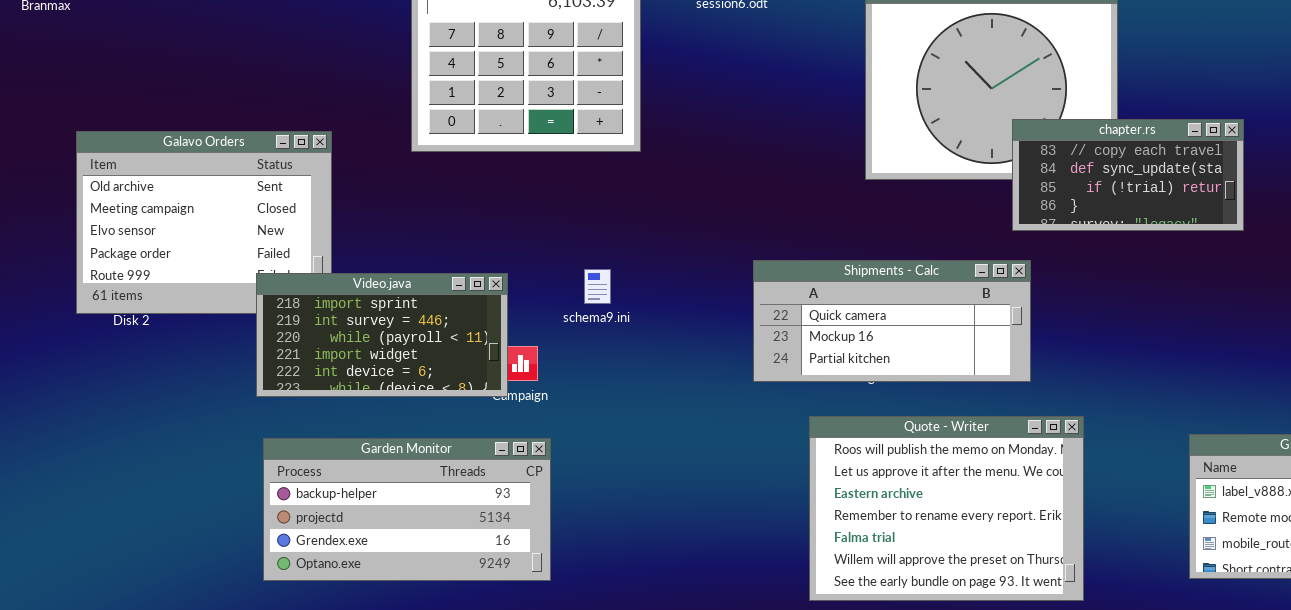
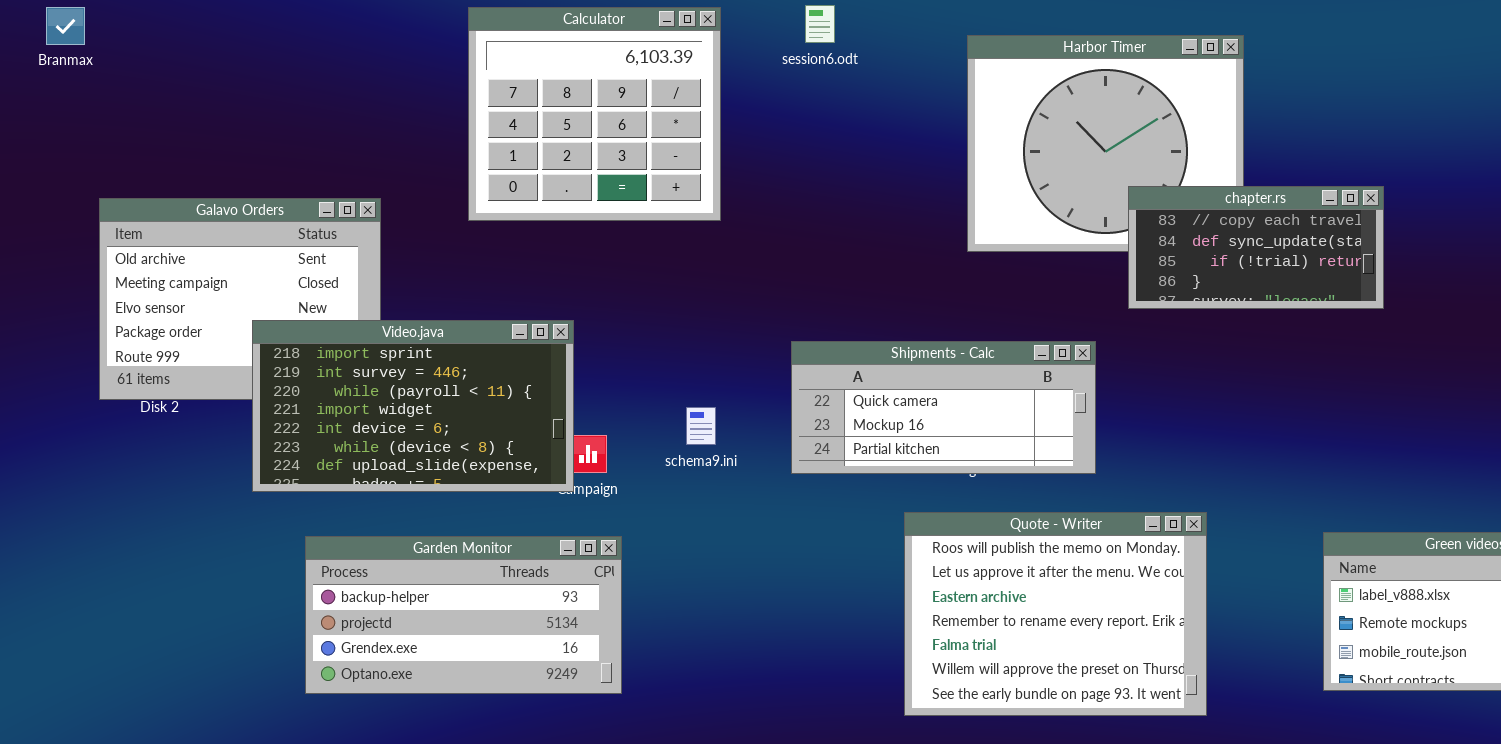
Shipments - Calc: [753,260,1031,382] -> [791,341,1096,474], moved
schema9.ini: [584,269,611,304] -> [686,407,716,445], moved
Video.java: [256,273,508,397] -> [252,320,574,492], resized

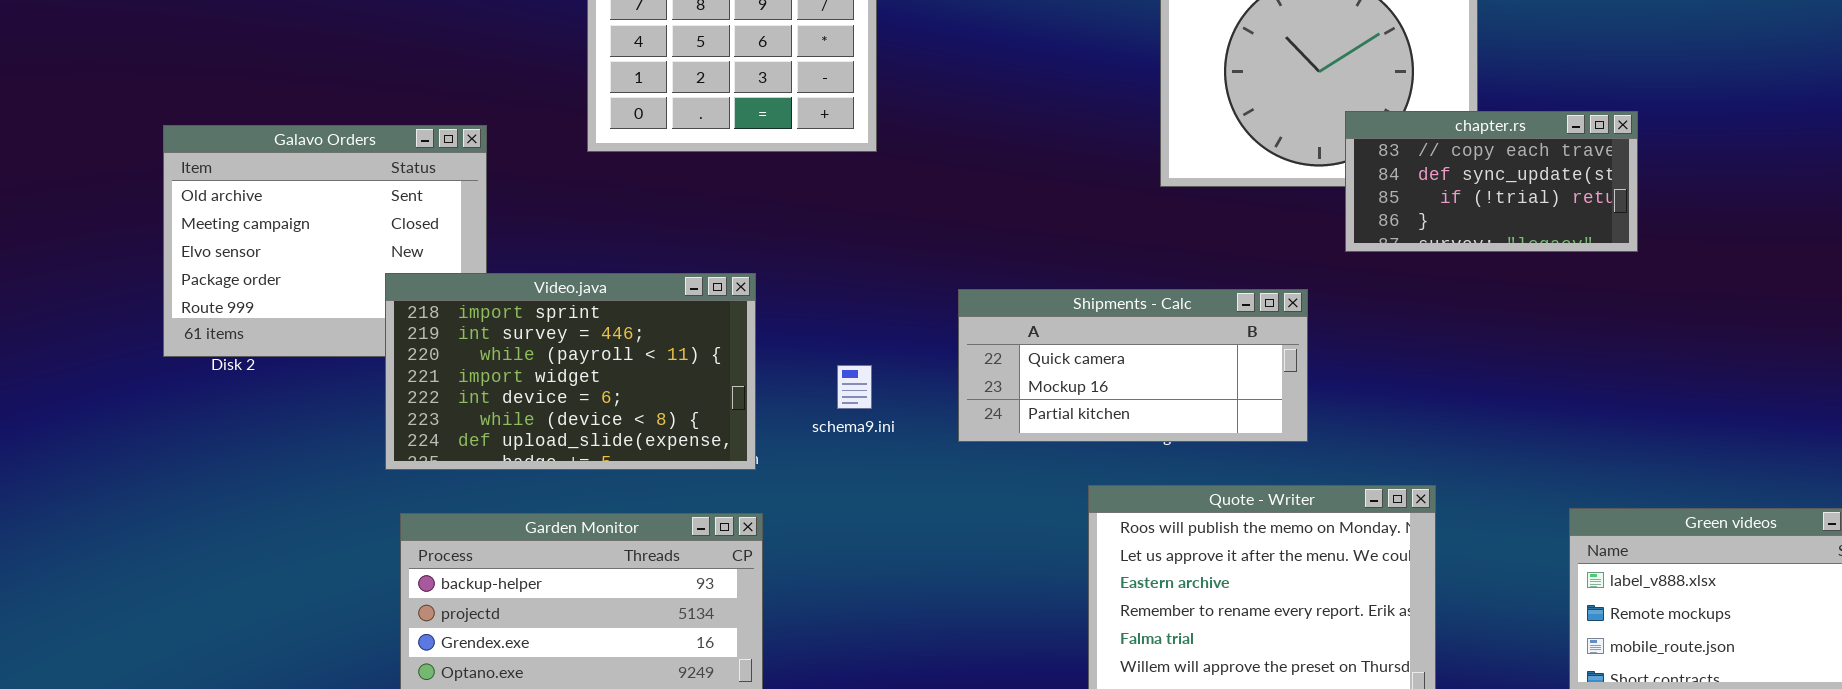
Video.java: [252,320,574,492] -> [385,273,756,470], moved

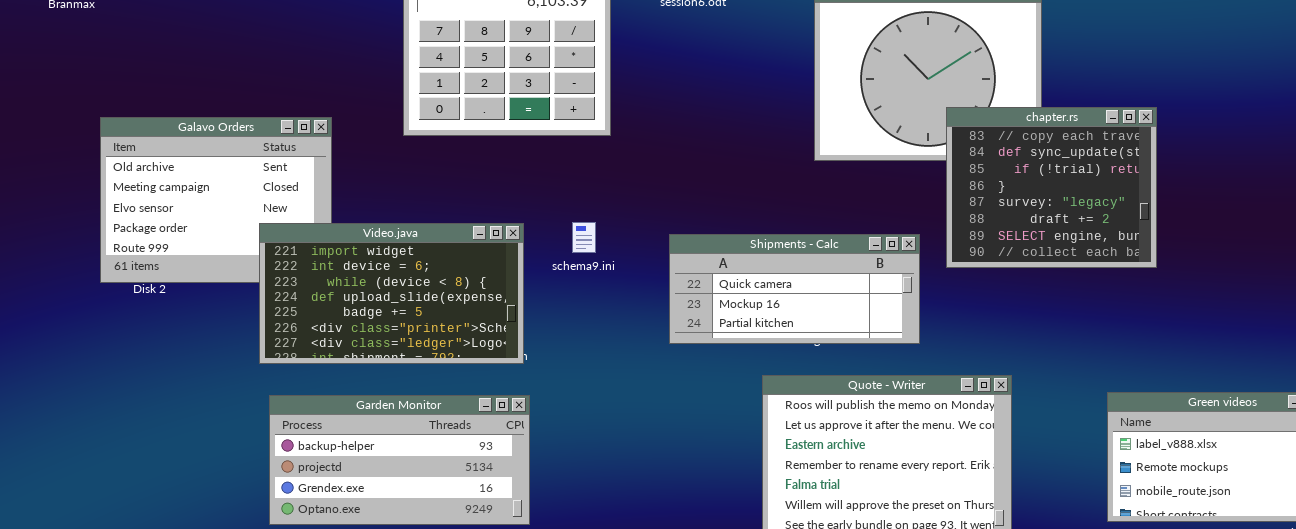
chapter.rs: [1345,111,1638,252] -> [946,107,1157,268], resized
Video.java: [385,273,756,470] -> [259,223,524,364], scrolled down 3 rows
schema9.ini: [837,365,872,409] -> [572,222,596,253], moved

